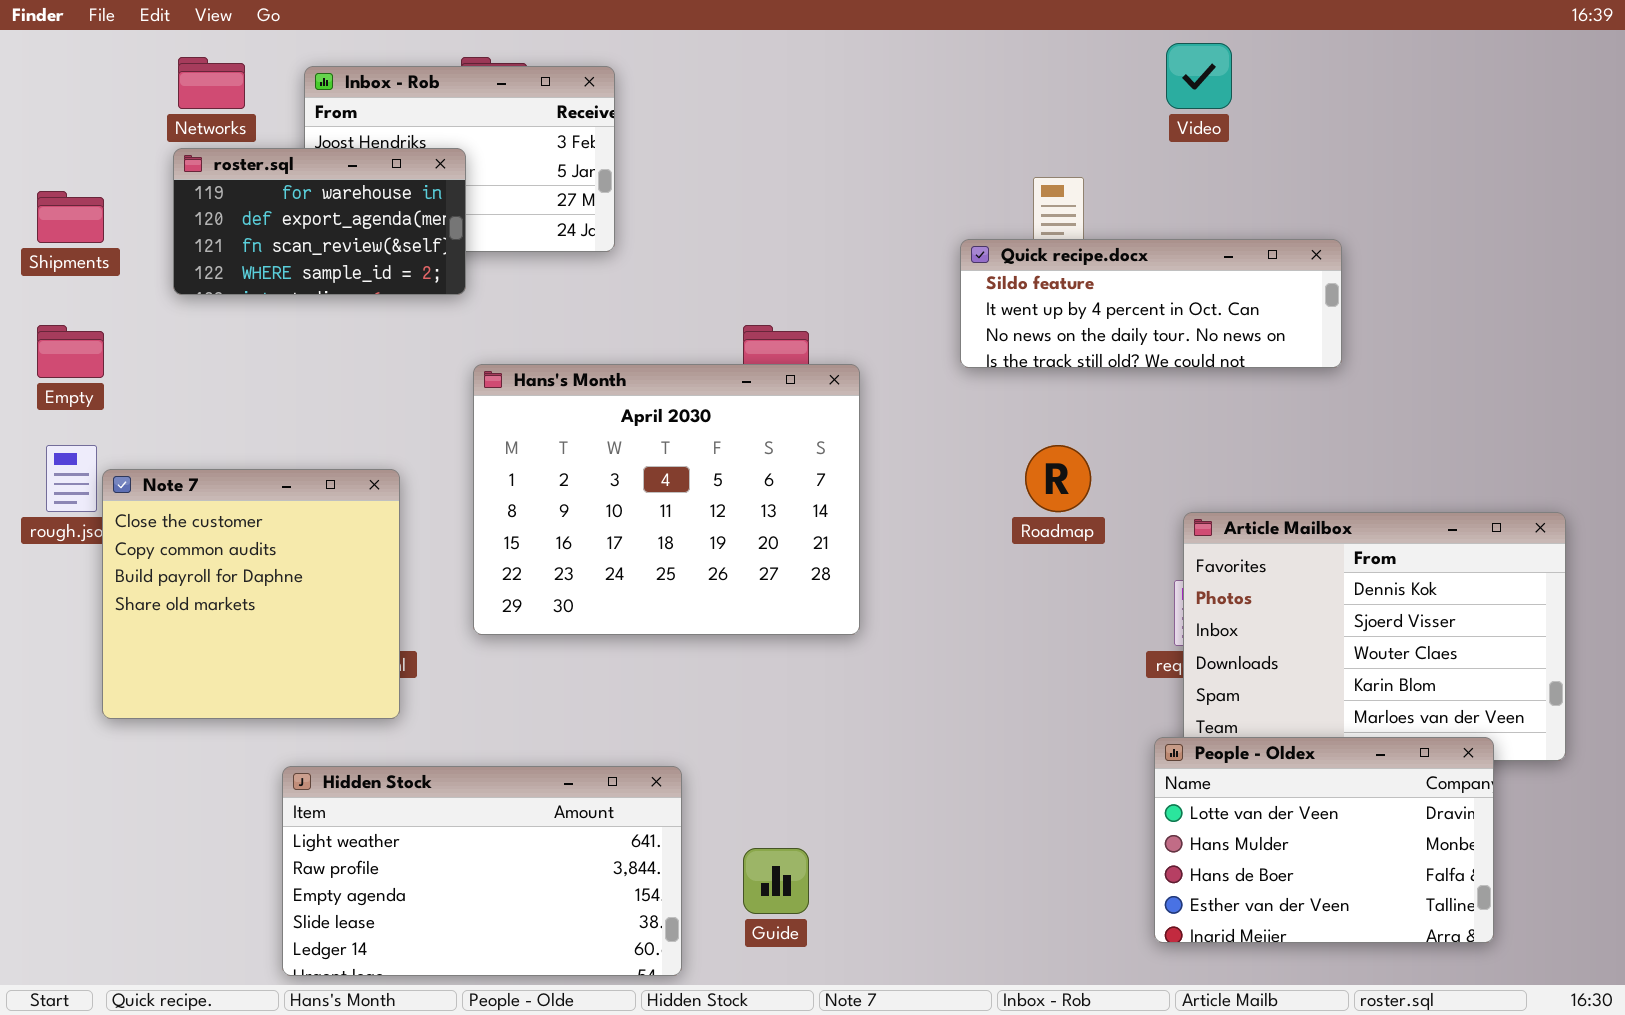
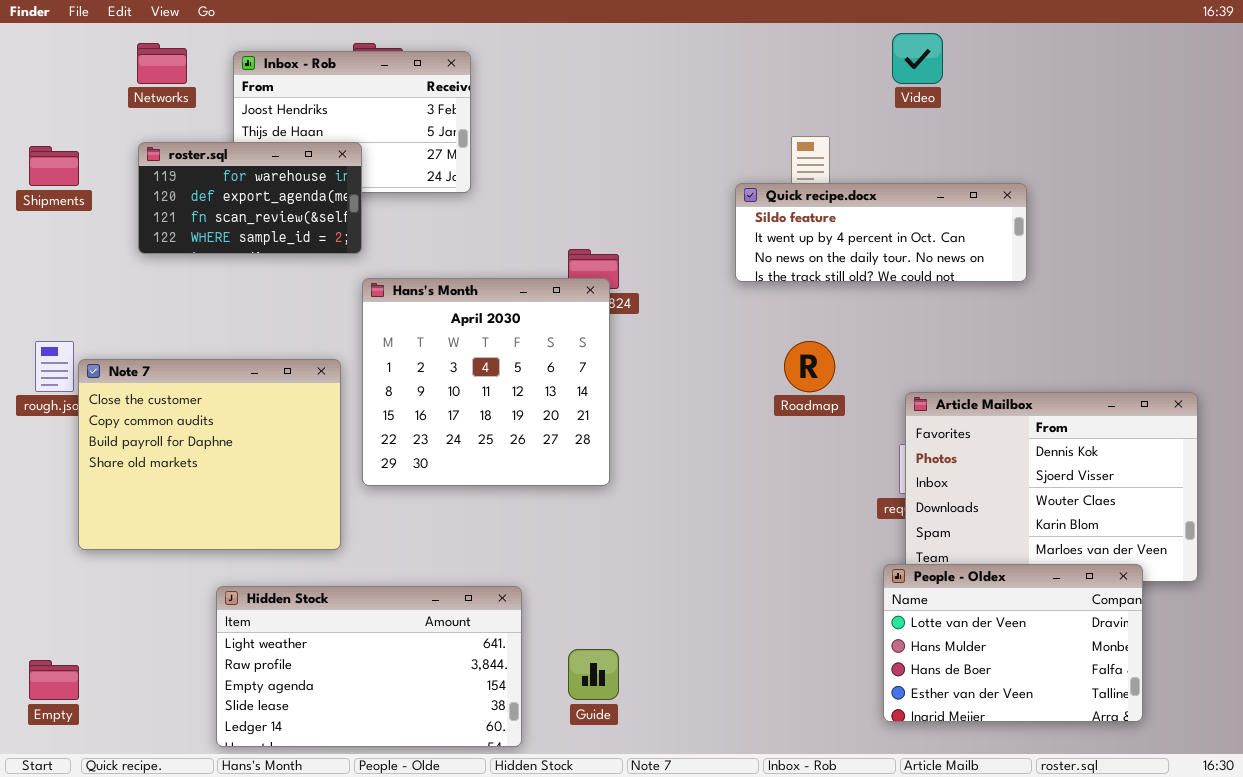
roster.sql: [173,148,466,295] -> [138,142,362,254], moved
Empty: [37,325,104,378] -> [29,660,79,700], moved
Hans's Month: [473,364,860,635] -> [362,278,610,486], resized
Note 7: [102,469,400,719] -> [78,359,341,550], resized

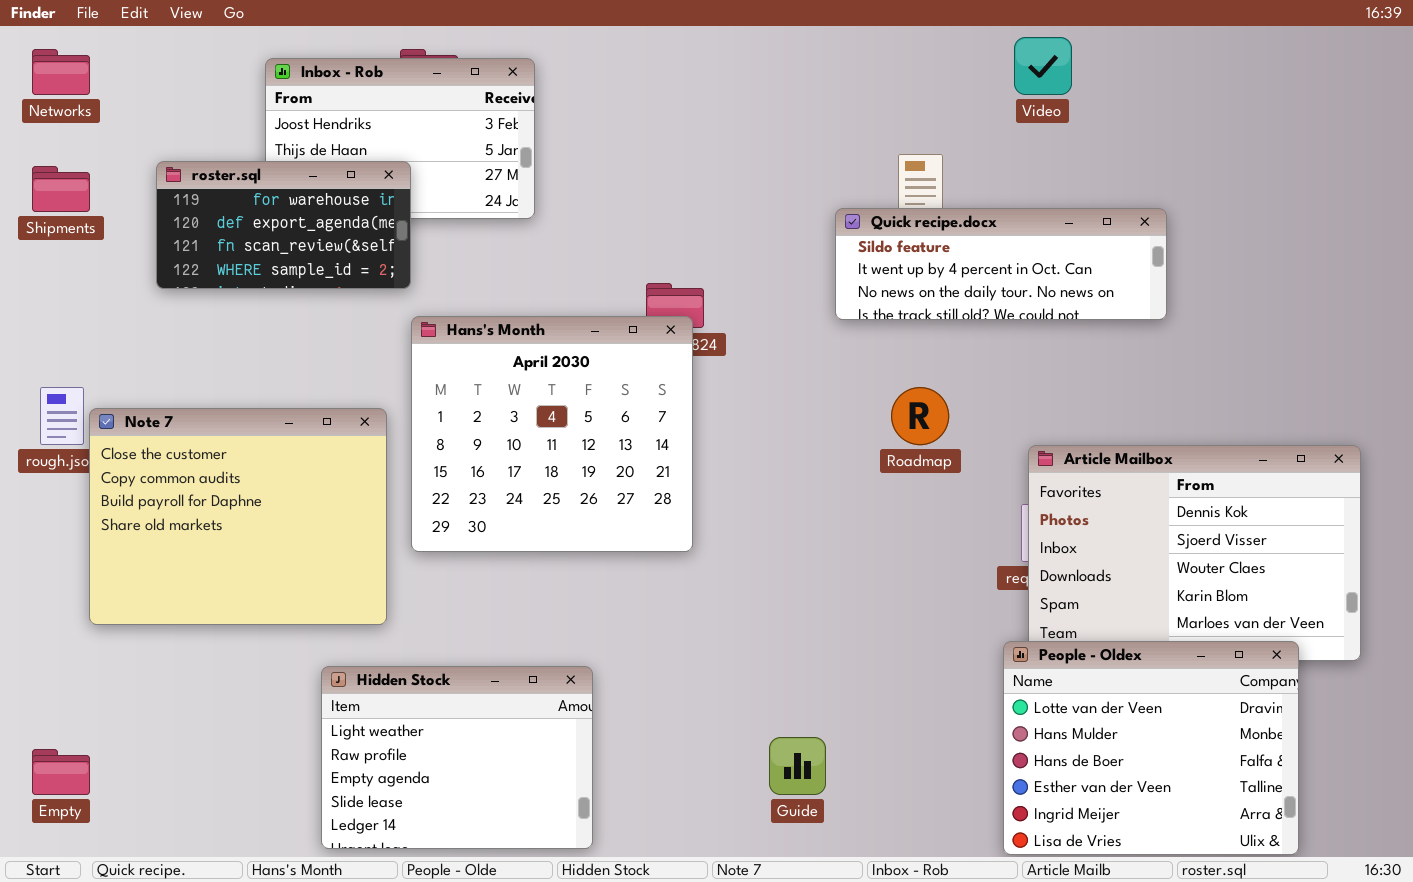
Networks: [137,43,187,84] -> [32,49,90,95], moved
People - Oldex: [883,564,1143,722] -> [1003,641,1299,855], resized
Hidden Stock: [216,586,522,747] -> [321,666,593,849], resized
Guide: [568,649,619,700] -> [769,737,826,795], moved

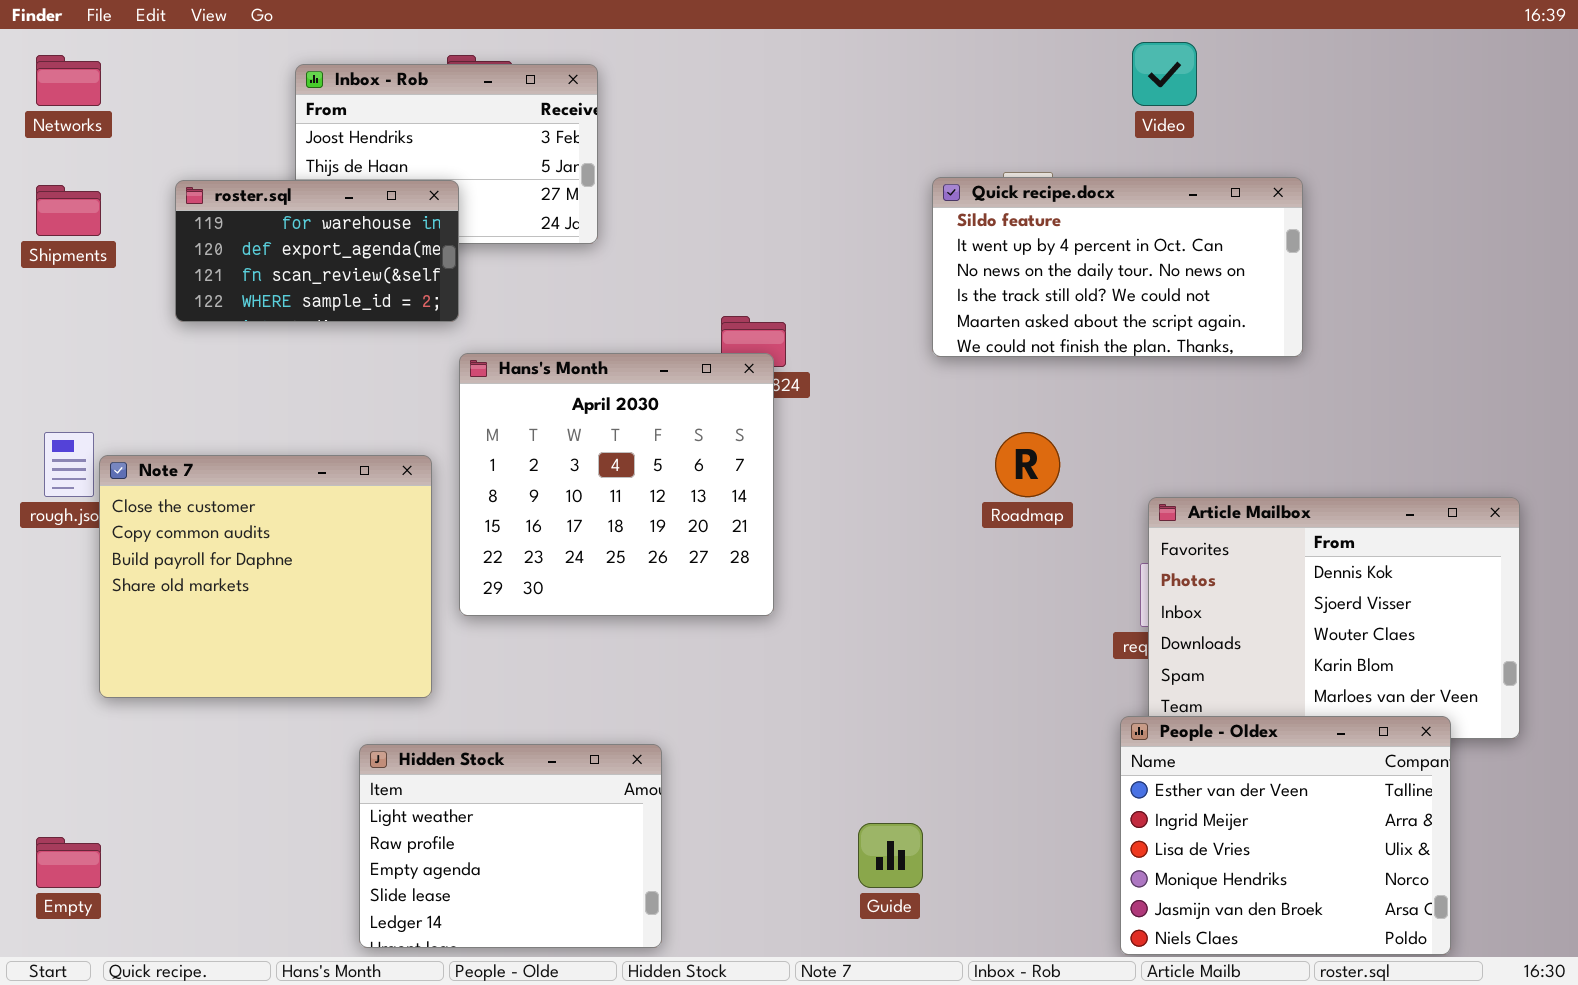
Quick recipe.docx: [835,208,1167,320] -> [932,177,1303,357], resized
People - Oldex: [1003,641,1299,855] -> [1120,716,1451,955], scrolled down 3 rows

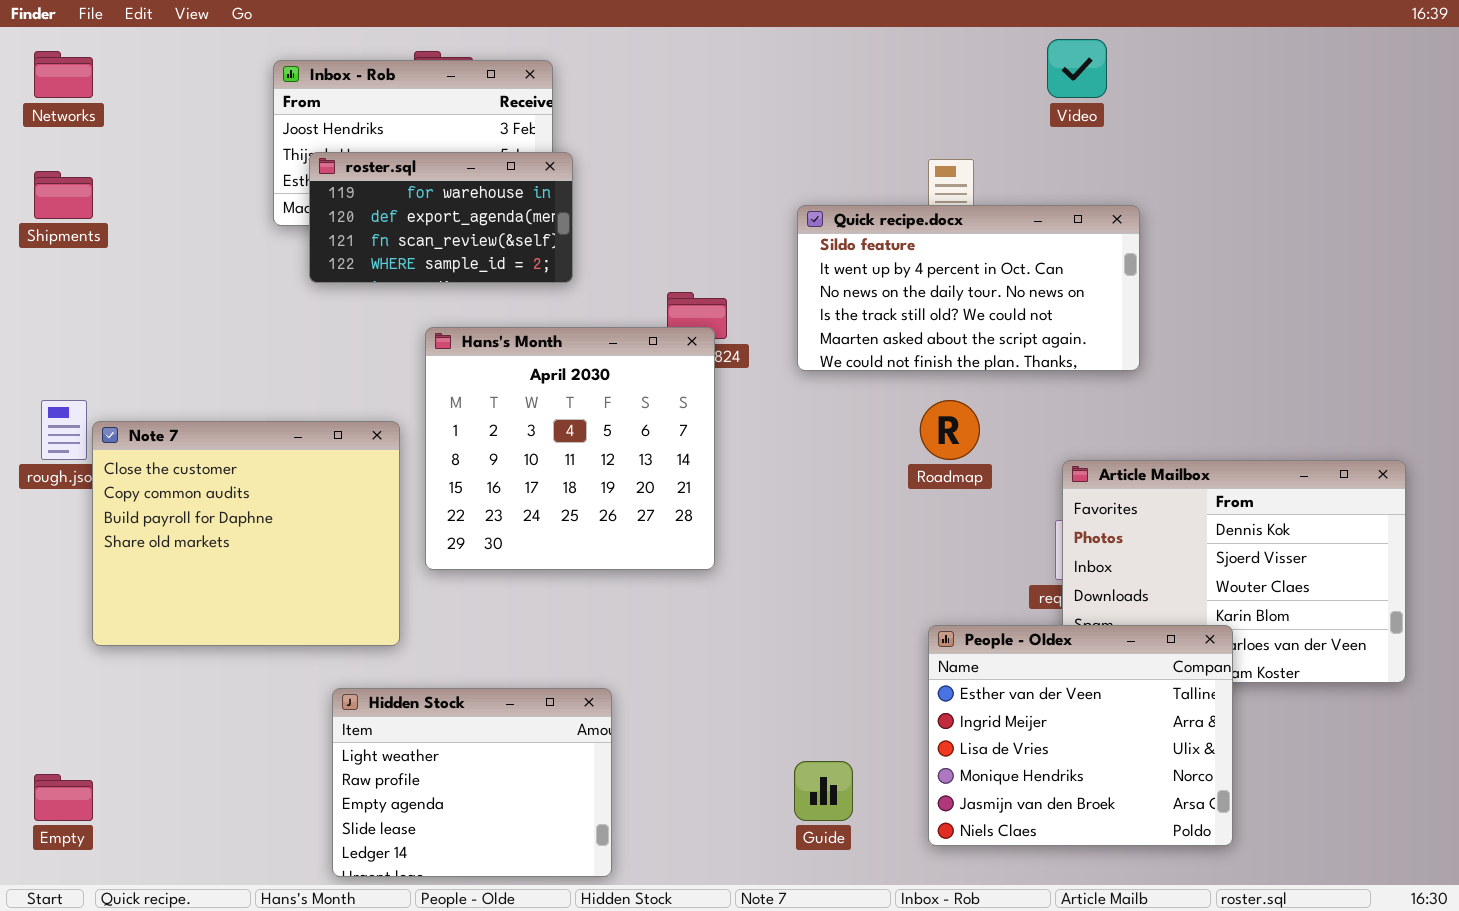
Quick recipe.docx: [932,177,1303,357] -> [797,205,1140,371], moved
roster.sql: [175,180,459,322] -> [309,152,573,283], moved
People - Oldex: [1120,716,1451,955] -> [928,625,1233,846], moved

